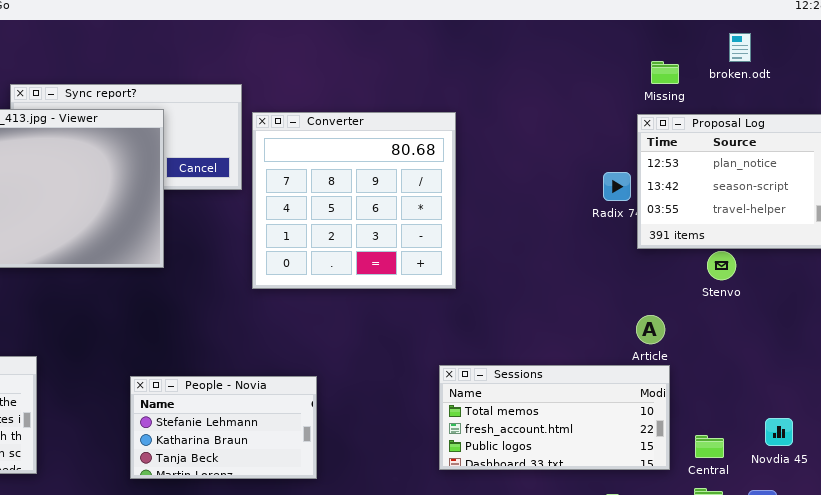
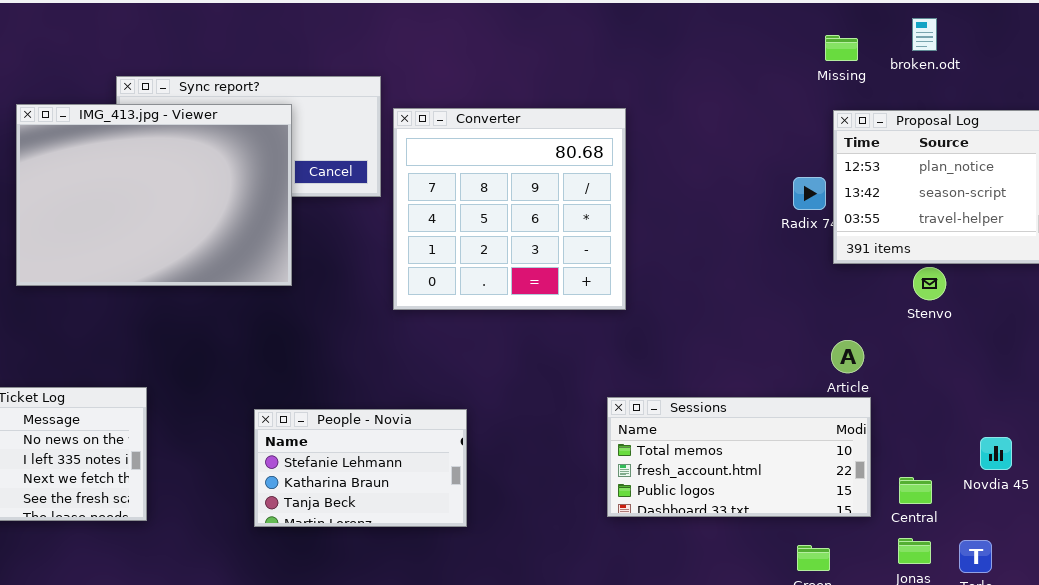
broken.odt: [729,33,751,62] -> [912,18,937,51], moved
Missing: [651,61,679,84] -> [825,35,858,61], moved
Novdia 45: [765,418,793,446] -> [980,437,1012,470], moved

